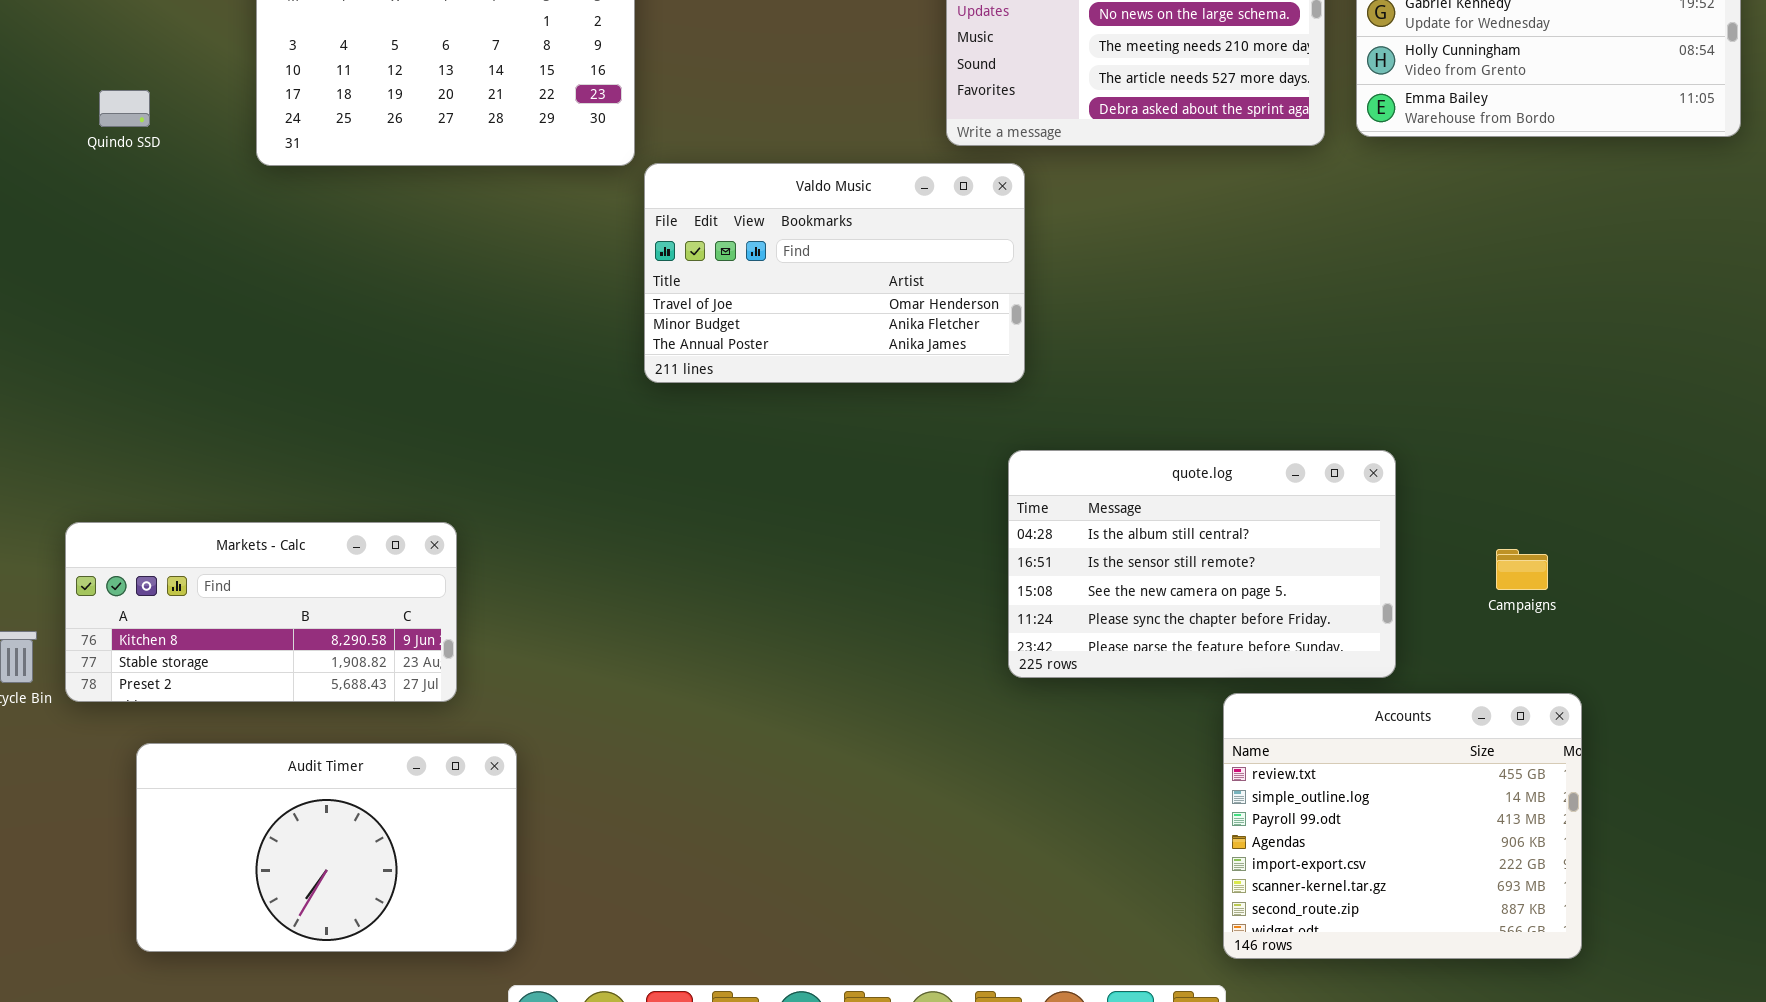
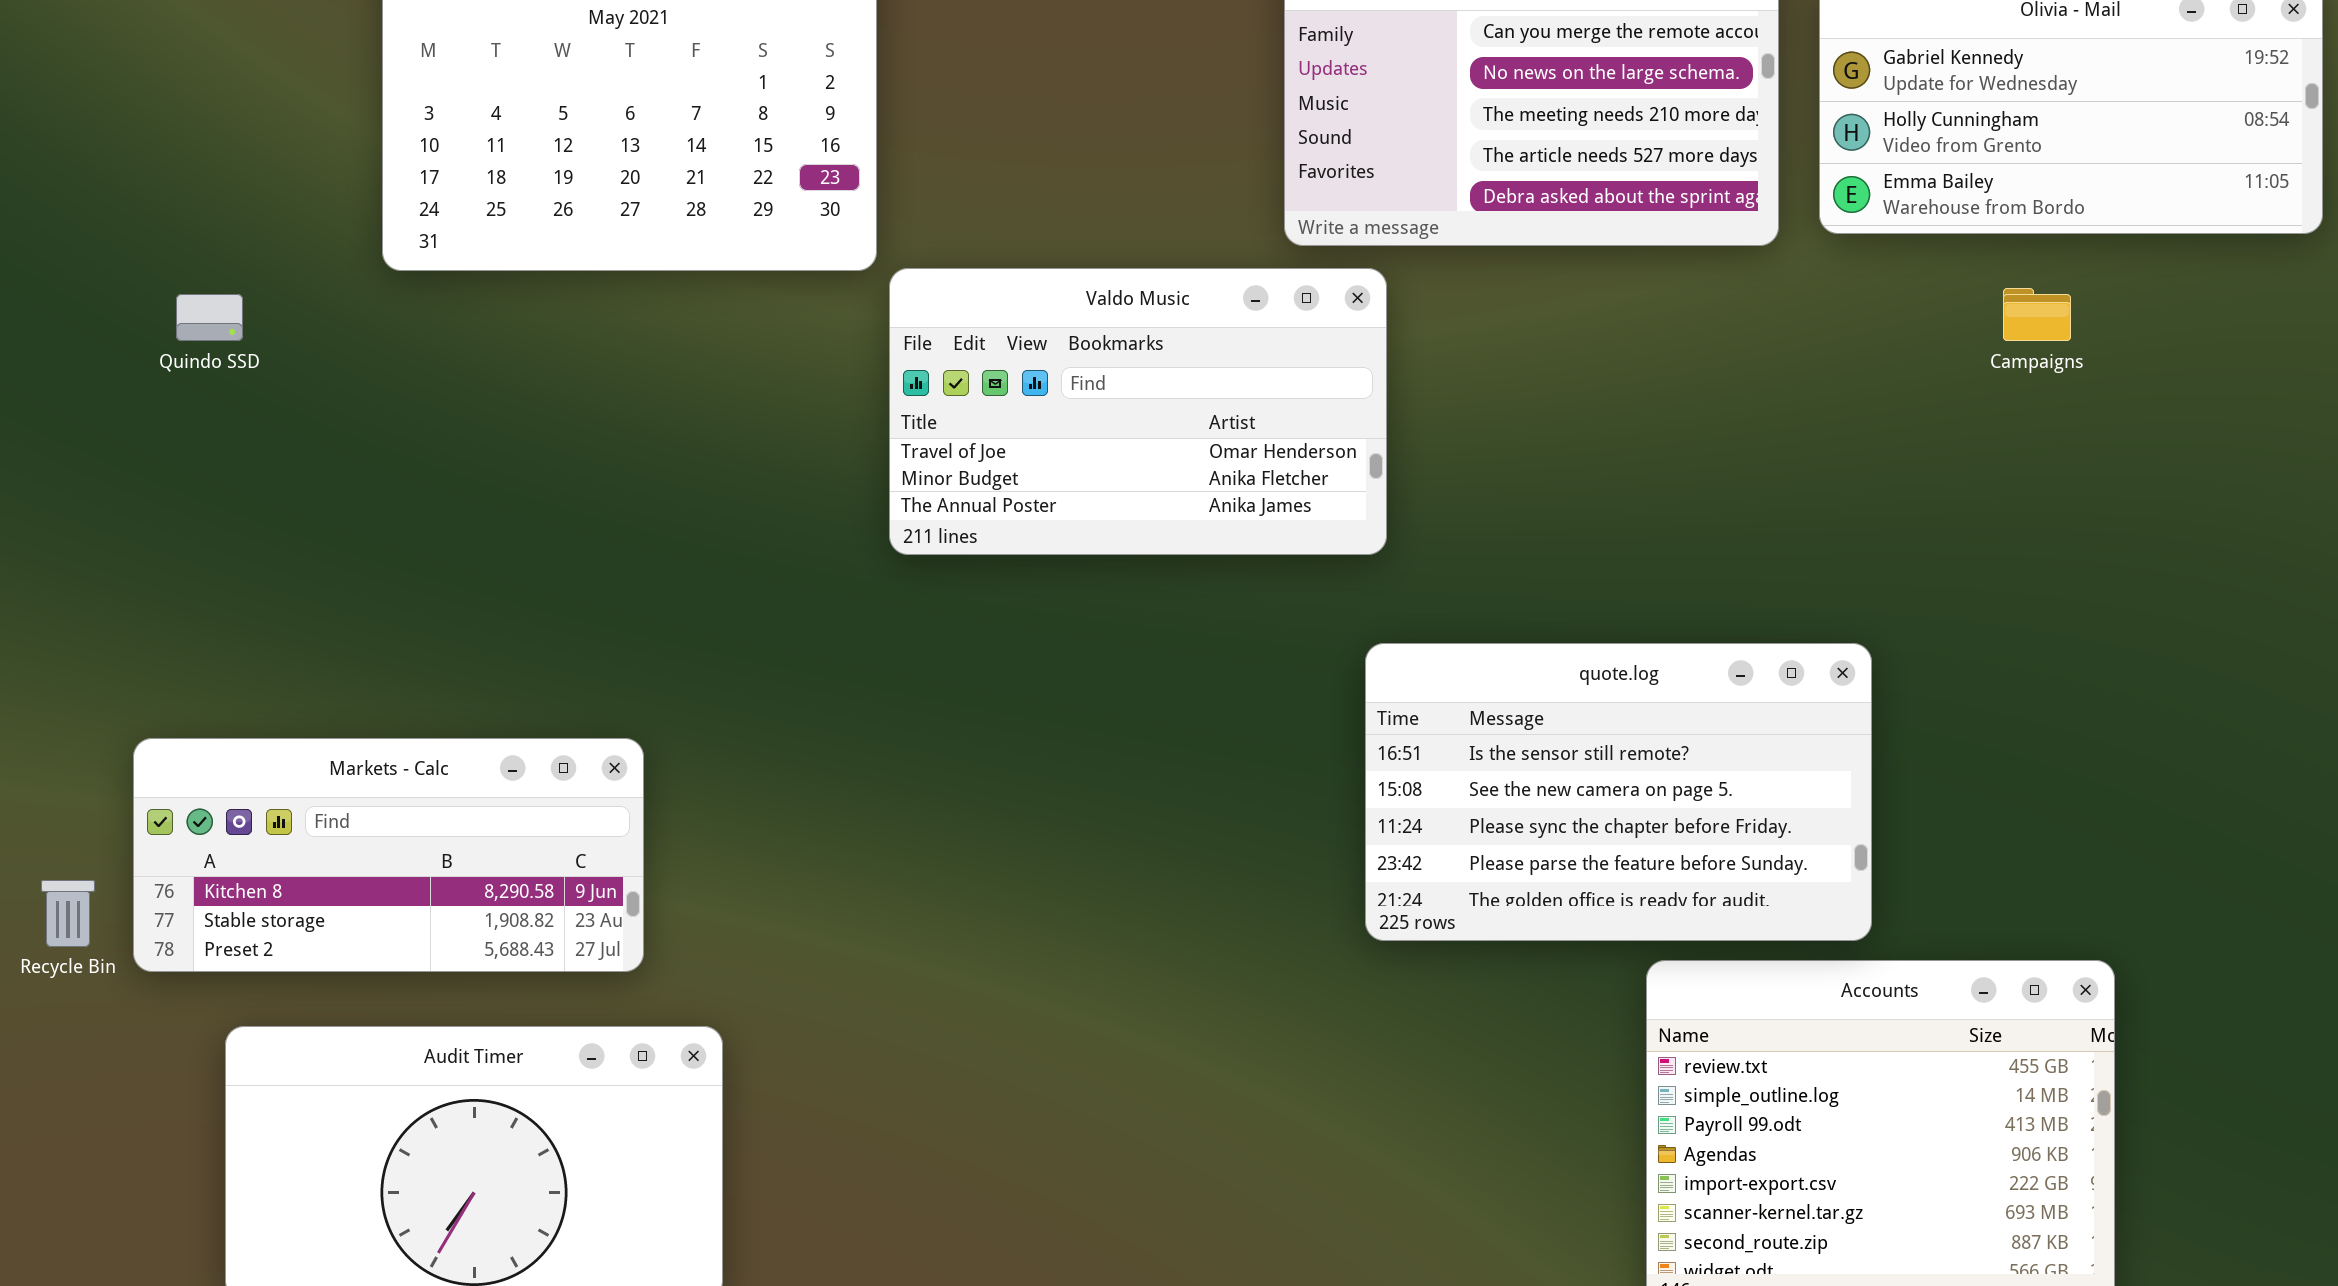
Quindo SSD: [99,90,150,127] -> [176,294,243,341], moved
quote.log: [1008,450,1396,678] -> [1365,643,1872,941], scrolled down 1 row
Campaigns: [1496,549,1548,590] -> [2003,288,2071,341], moved

